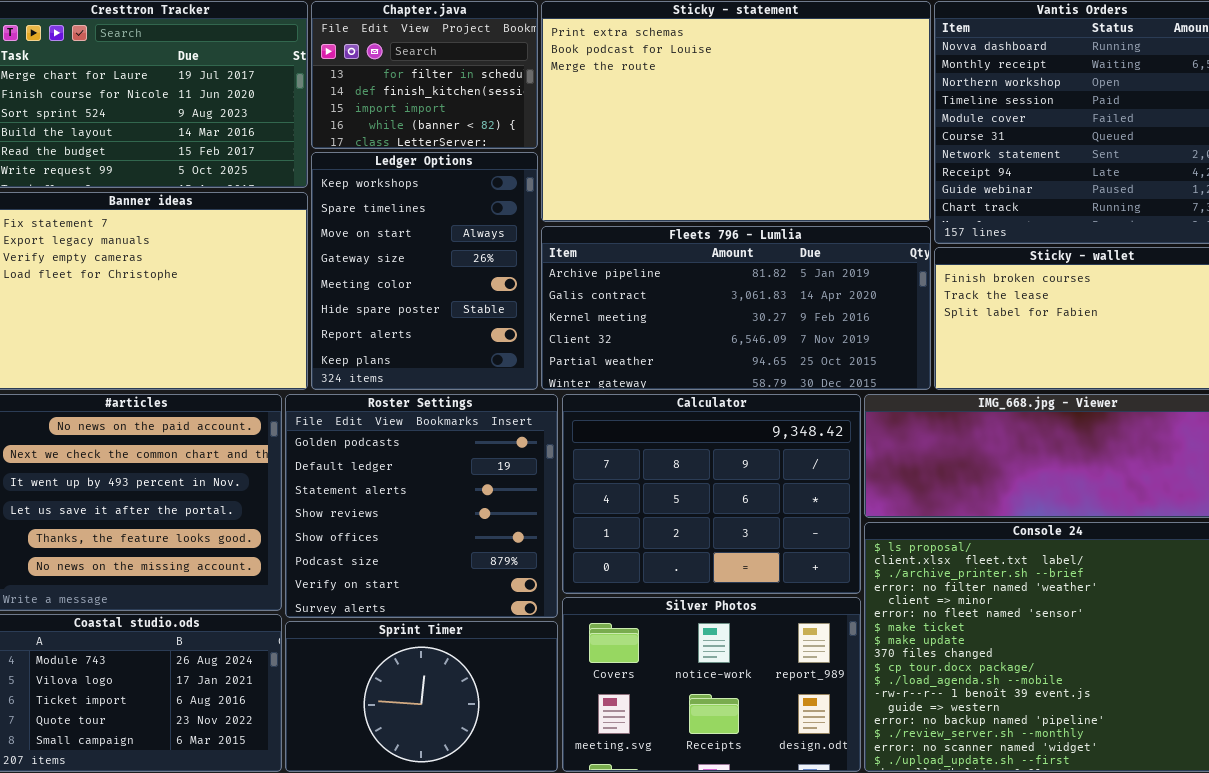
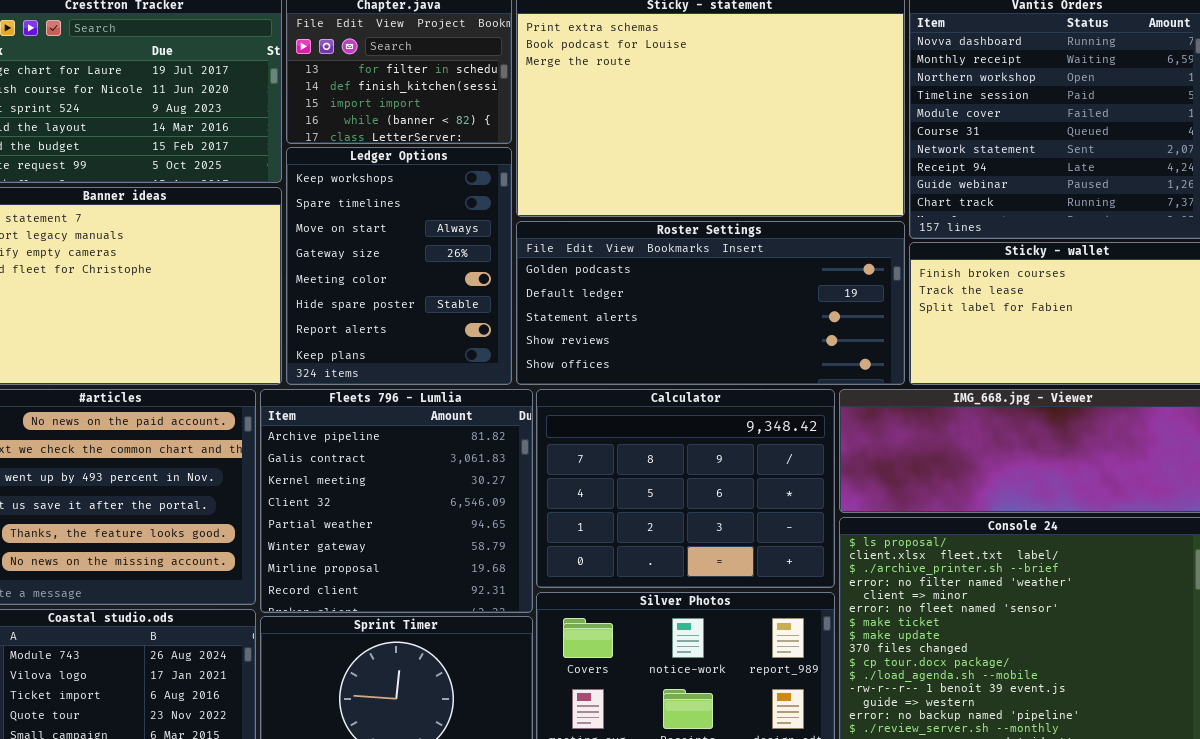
Fleets 796 - Lumlia: [541,226,931,390] -> [260,389,533,613], moved, resized
Roster Settings: [285,394,558,618] -> [516,221,905,385], moved, resized

